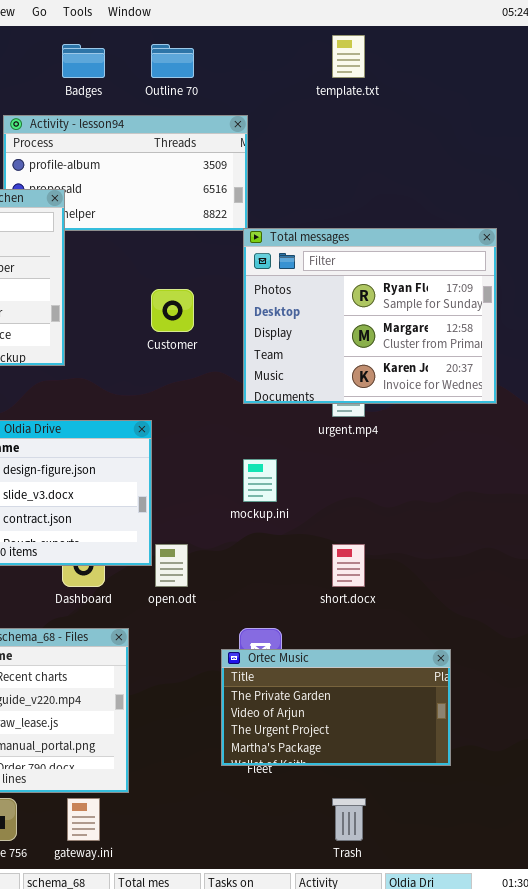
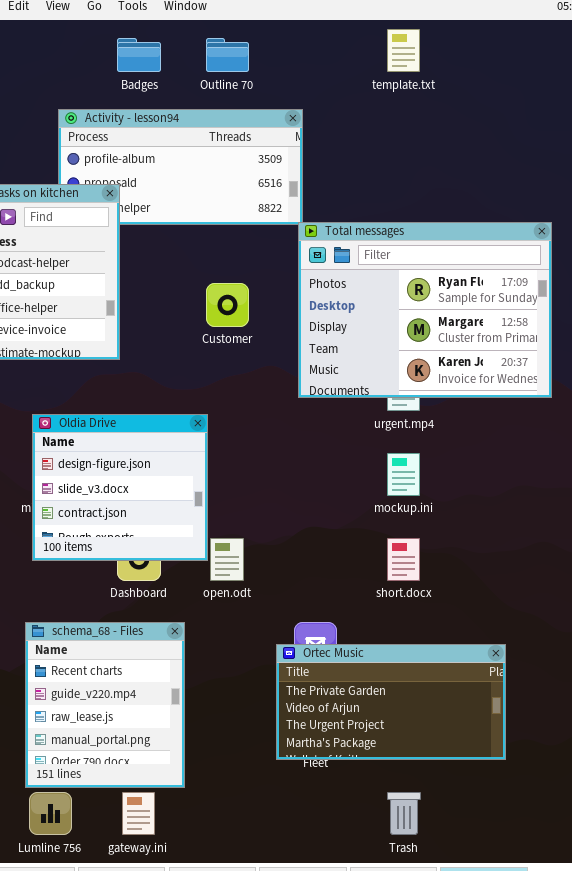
mockup.ini: [243,459,277,502] -> [387,453,420,496], moved

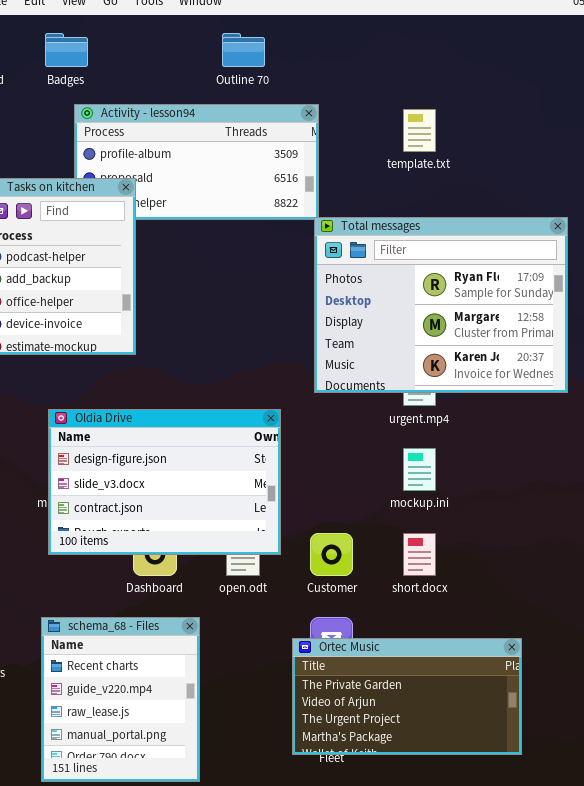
template.txt: [387,29,420,72] -> [403,109,436,152], moved
Badges: [117,38,161,72] -> [45,33,88,67], moved
Customer: [206,283,249,327] -> [310,533,353,576], moved
Oldia Drive: [32,414,208,561] -> [48,409,281,555], resized

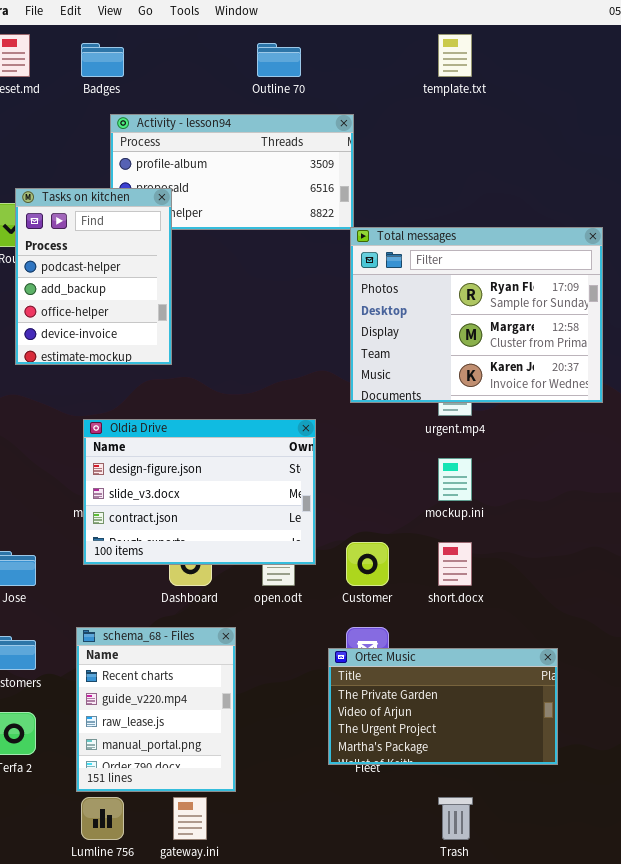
template.txt: [403,109,436,152] -> [438,34,472,77], moved

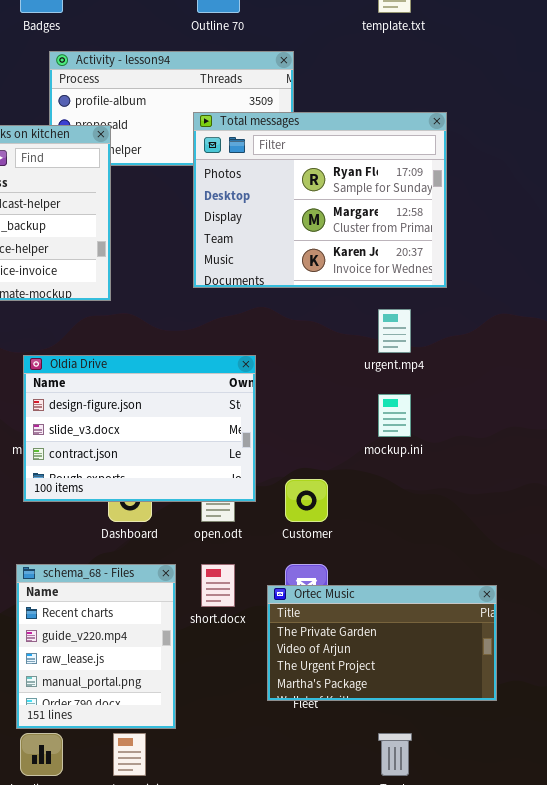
Total messages: [350,227,603,403] -> [193,112,447,288], moved
short.docx: [438,542,472,586] -> [201,564,235,607], moved

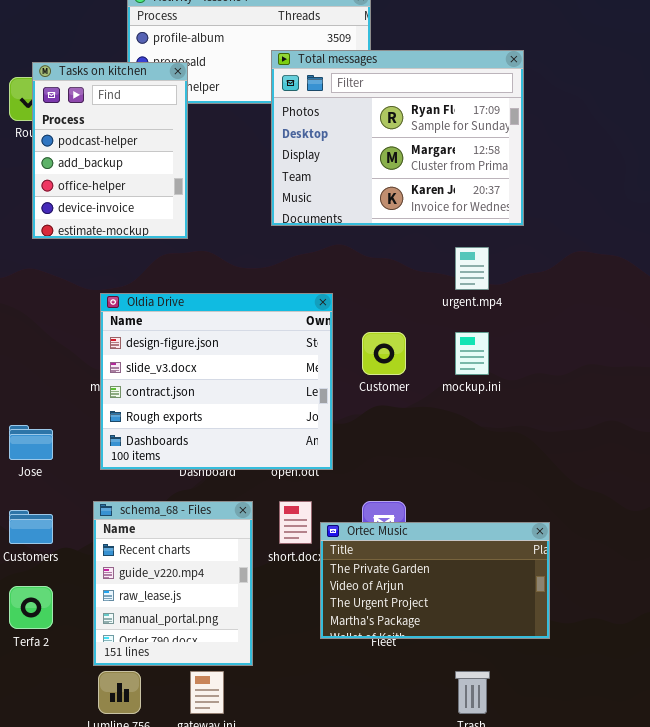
Oldia Drive: [23,355,256,502] -> [100,293,333,470], resized
Customer: [285,479,328,522] -> [362,332,406,375], moved
Ortec Music: [267,585,497,701] -> [320,522,550,639], moved

